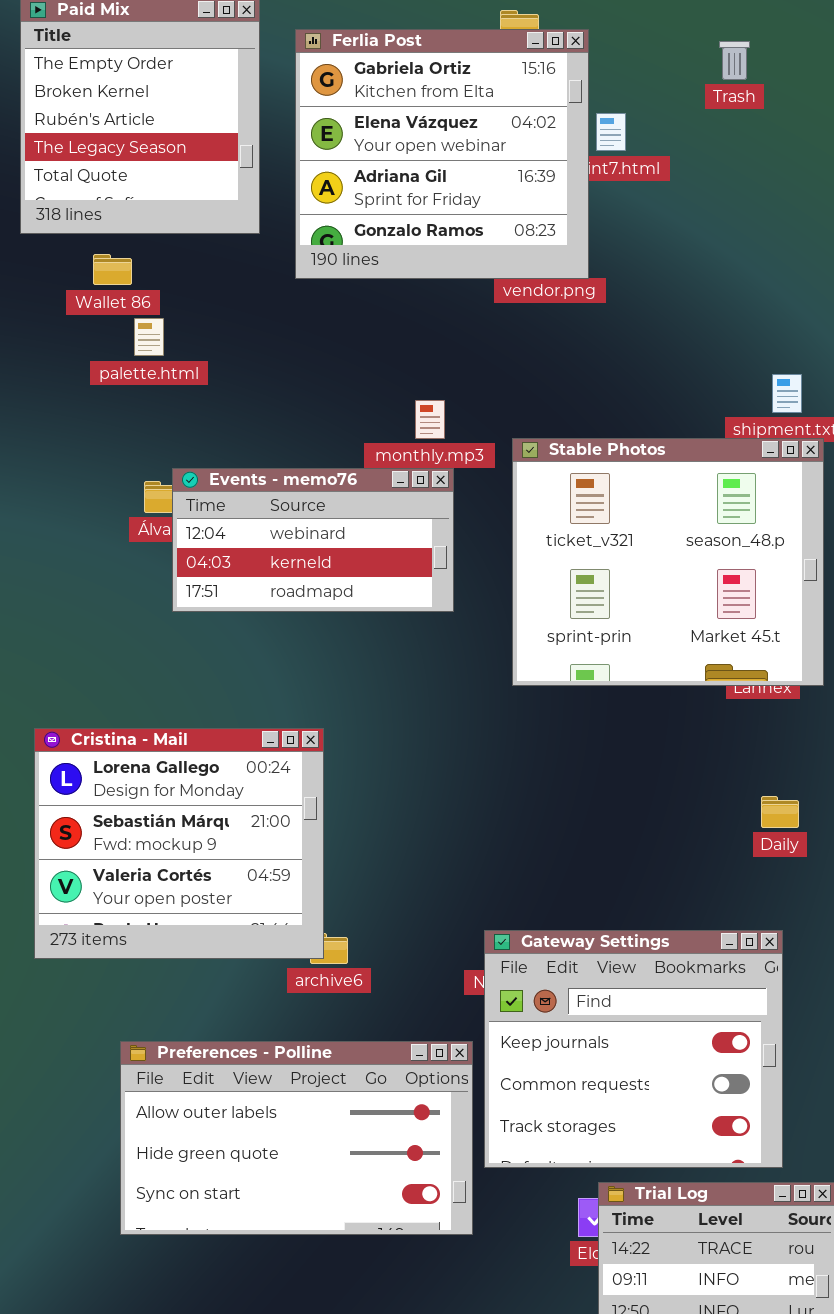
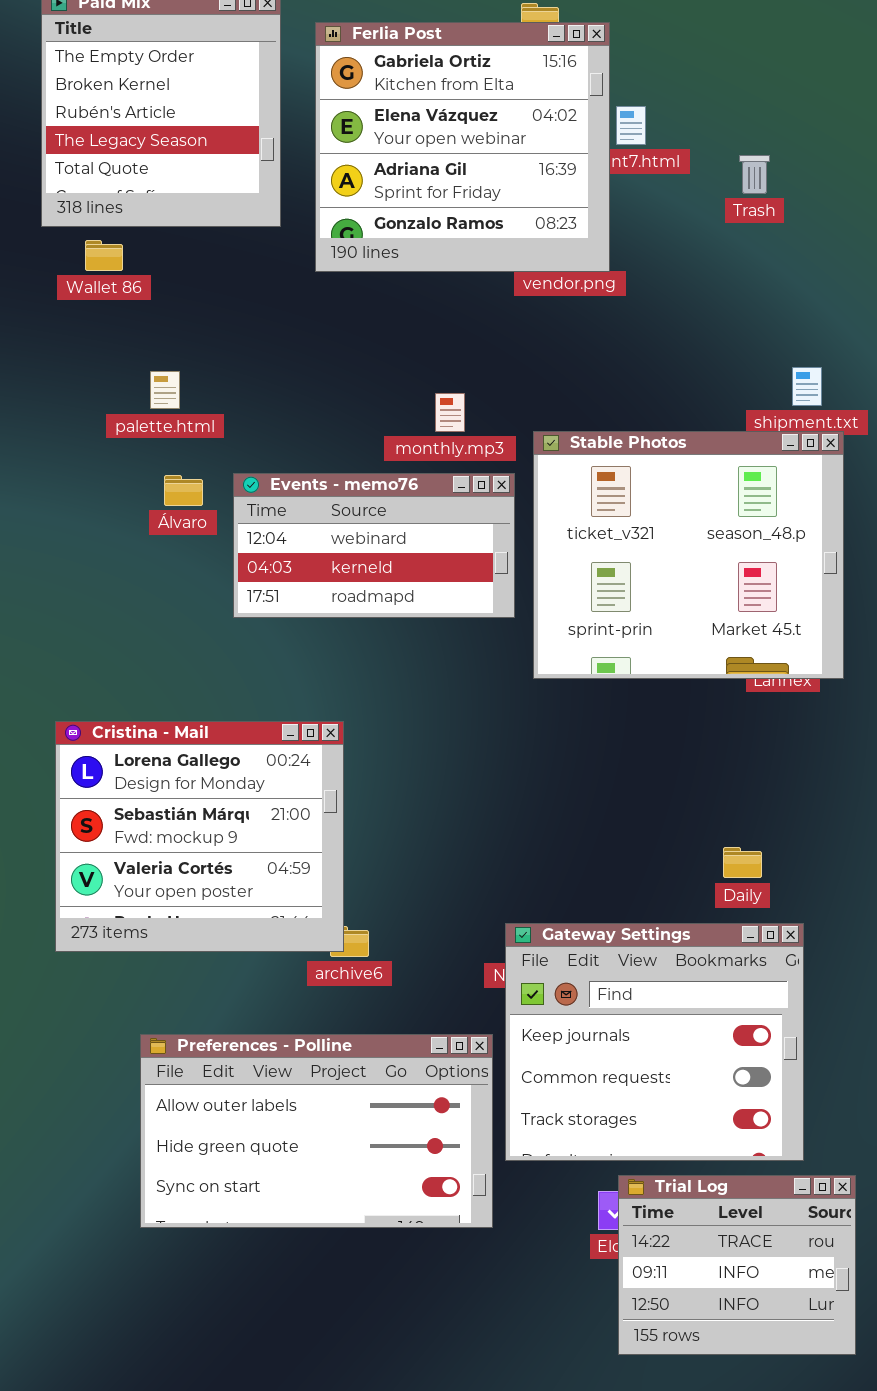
Trash: [719,41,750,80] -> [739,155,770,194], moved
Wallet 86: [93,254,132,285] -> [85,240,123,271], moved
palette.html: [134,318,164,356] -> [150,371,180,409], moved
Events - memo76: [172,468,454,612] -> [233,473,515,618], moved
Daily: [761,796,799,828] -> [723,847,762,878], moved

